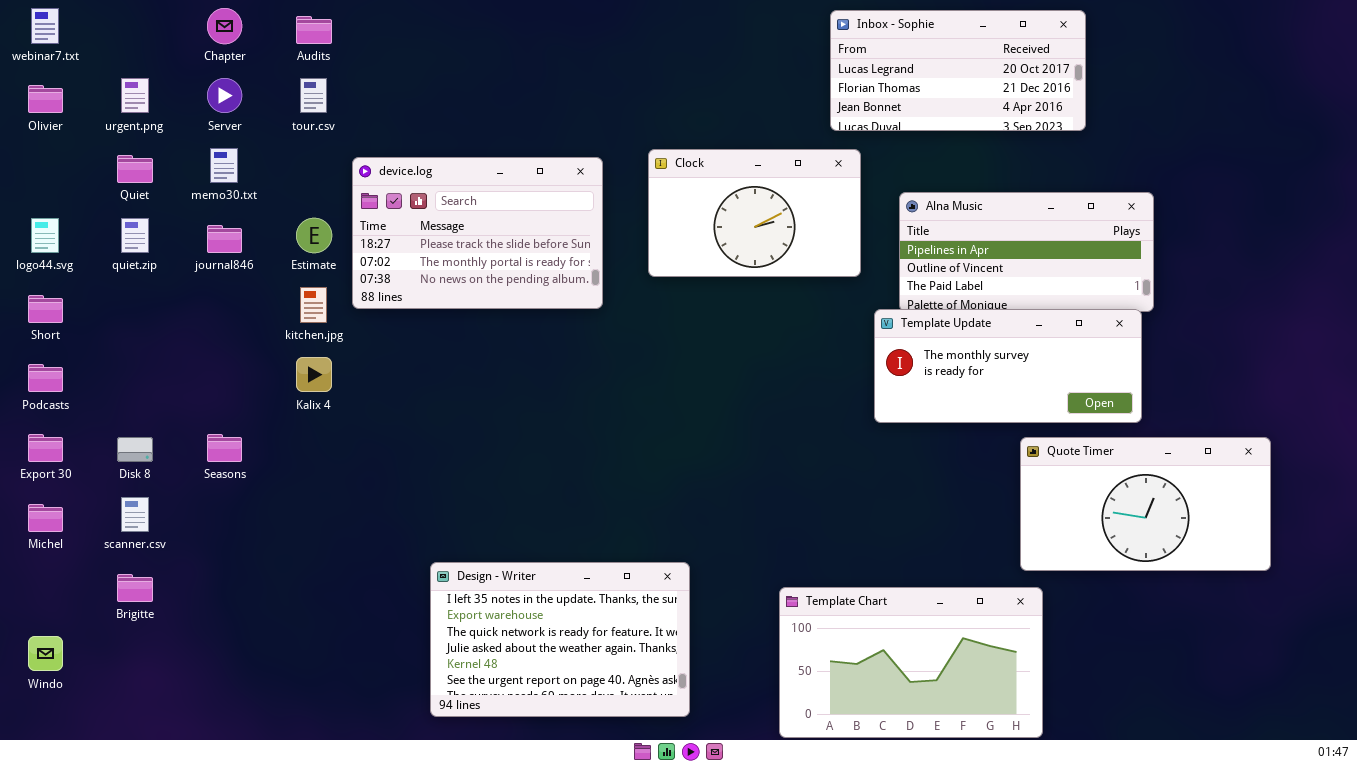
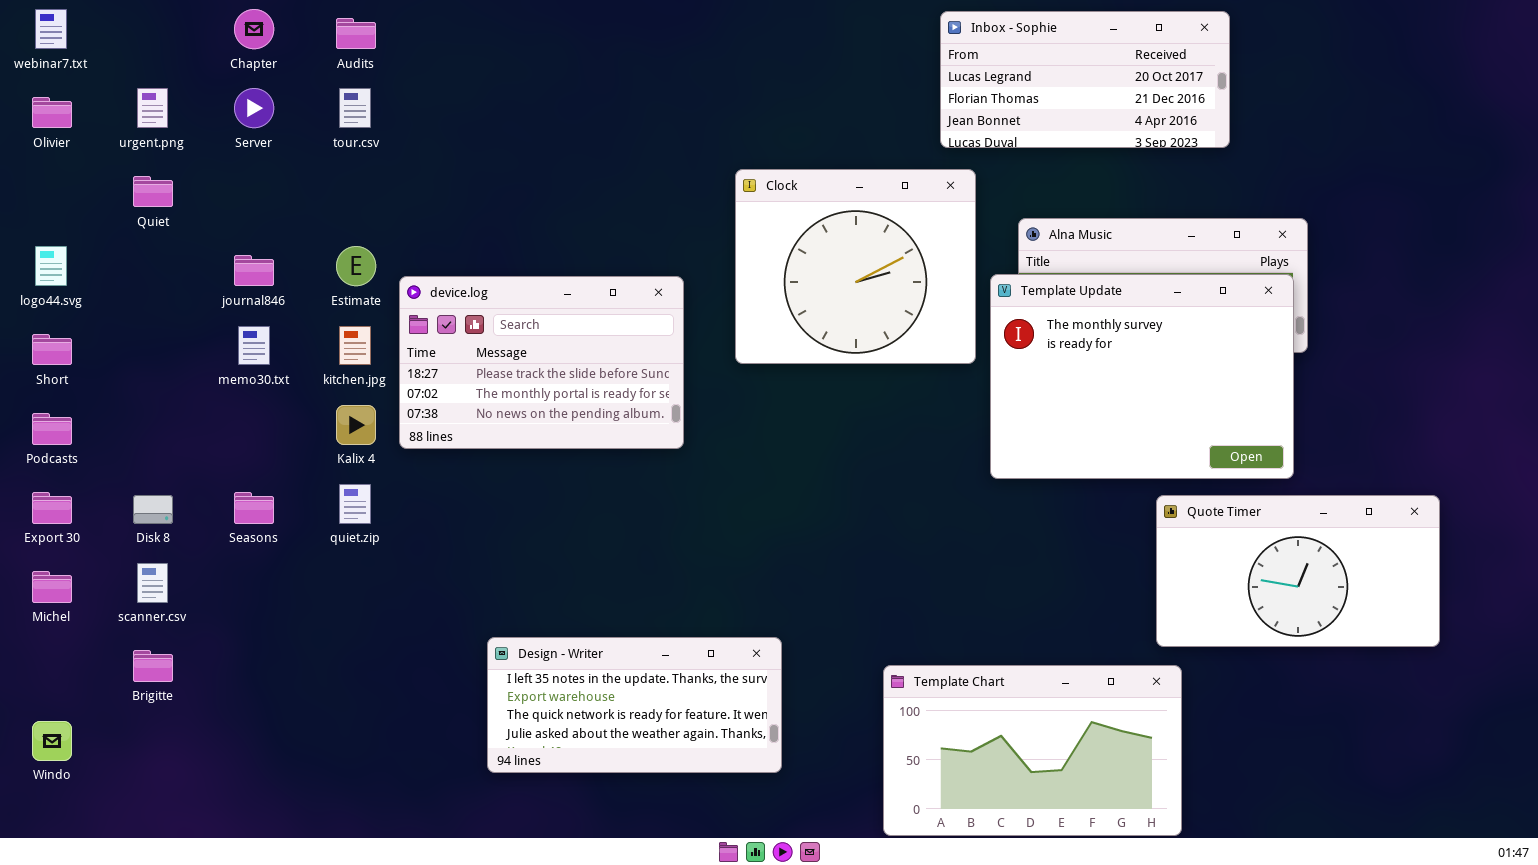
memo30.txt: [210,148,238,183] -> [238,326,270,365], moved
Clock: [648,149,861,277] -> [735,169,976,364], resized
device.log: [352,157,603,309] -> [399,276,684,449], moved
quiet.zip: [121,218,149,253] -> [339,484,371,524], moved
Template Update: [874,309,1142,423] -> [990,274,1294,479], resized
Design - Writer: [430,562,690,717] -> [487,637,782,773], resized

